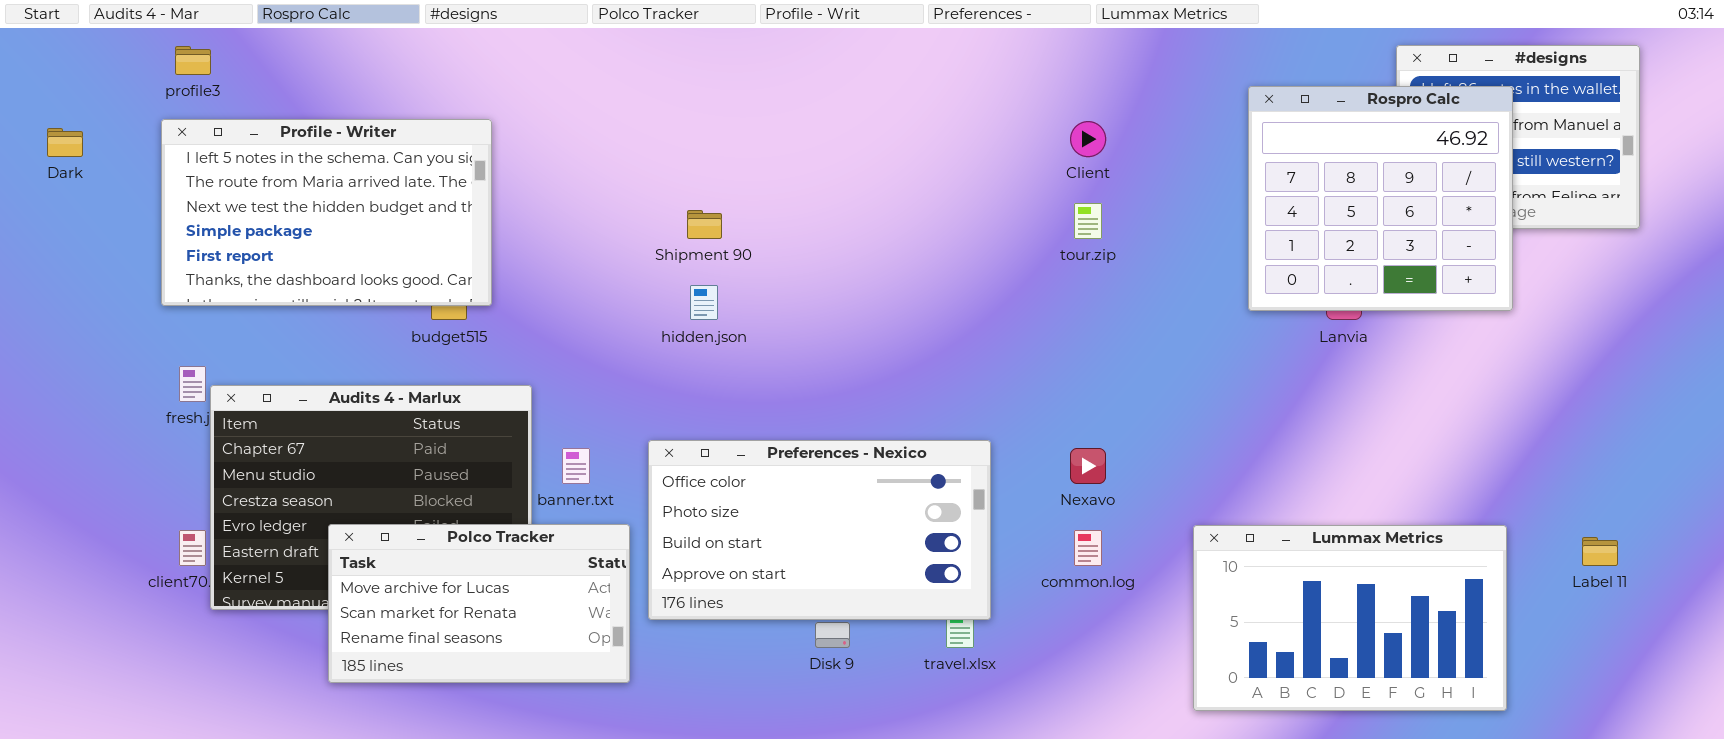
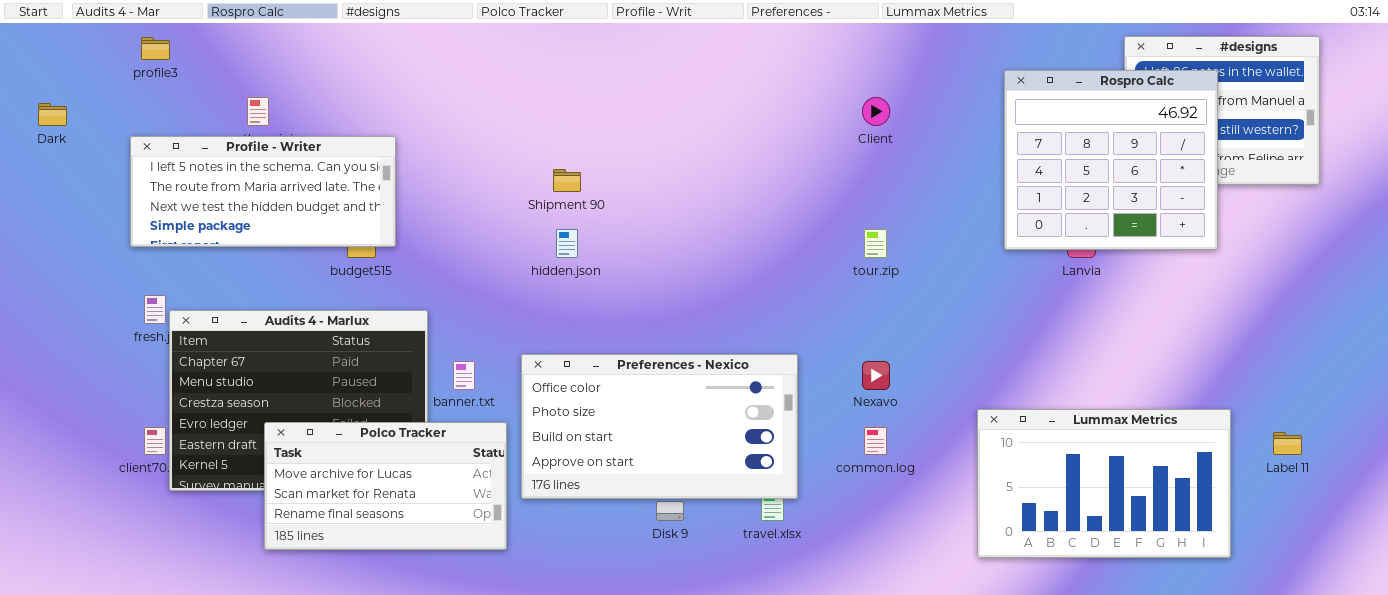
Profile - Writer: [161,119,492,306] -> [130,136,396,247], resized
tour.zip: [1074,203,1102,239] -> [864,229,887,258], moved
Lummax Metrics: [1193,525,1507,711] -> [977,409,1231,558], moved

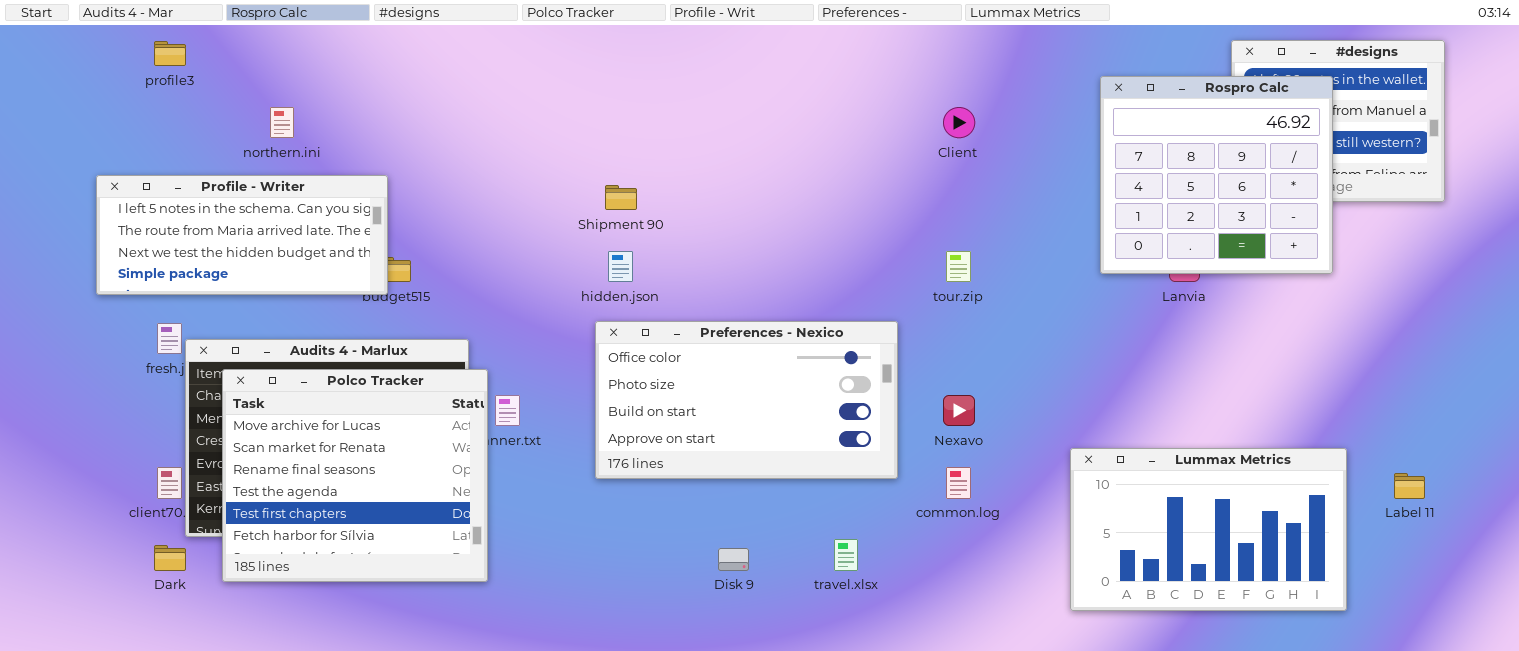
Dark: [38,103,67,126] -> [154,545,186,571], moved
Profile - Writer: [130,136,396,247] -> [96,175,388,295], moved
Preferences - Nexico: [521,354,798,499] -> [595,321,898,479], moved
Polco Tracker: [264,422,507,550] -> [222,369,488,582], moved, resized

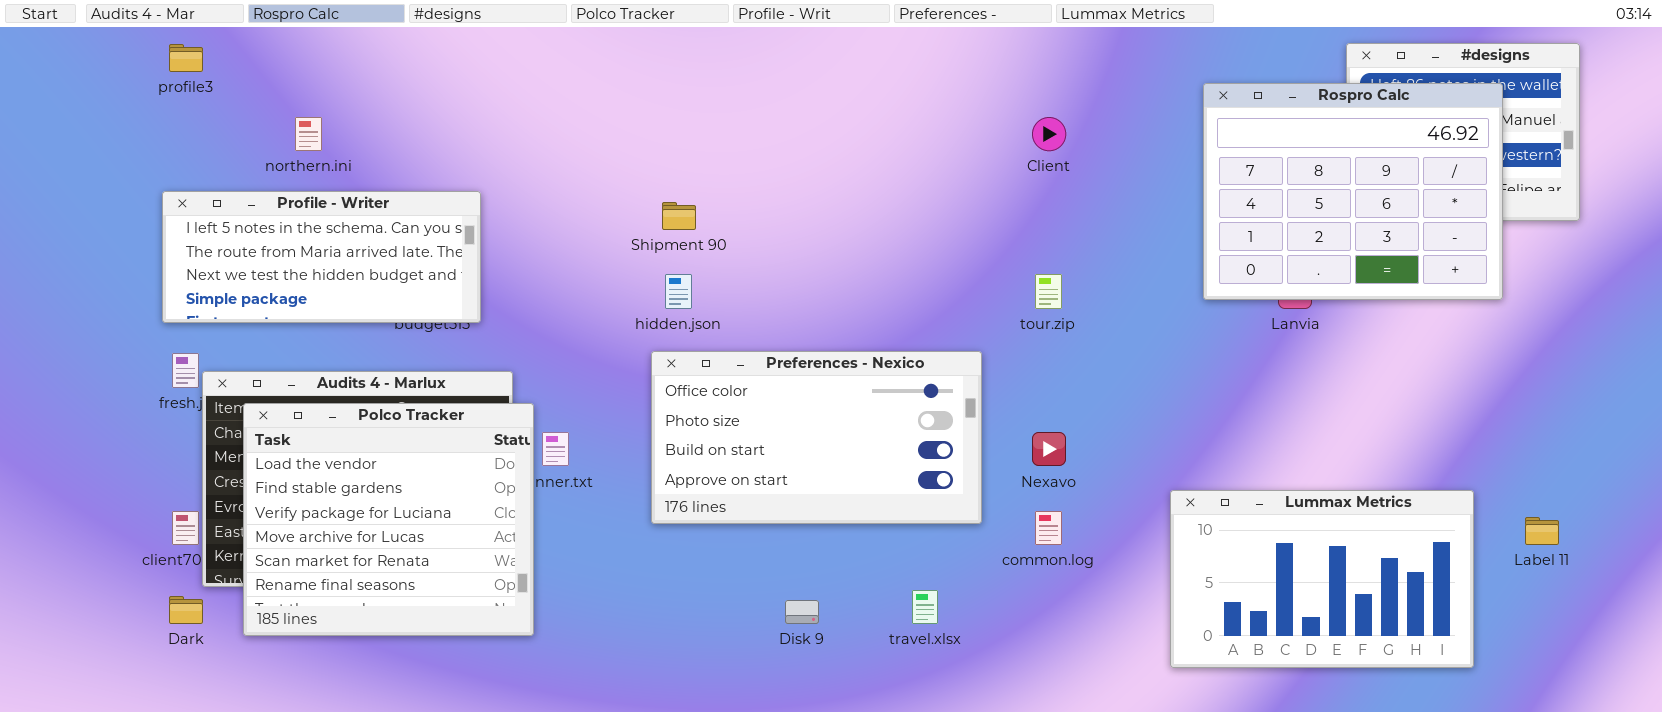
Rospro Calc: [1100,76,1333,274] -> [1203,83,1503,300], resized
Profile - Writer: [96,175,388,295] -> [162,191,481,323], moved
Polco Tracker: [222,369,488,582] -> [243,403,534,636], scrolled up 3 rows

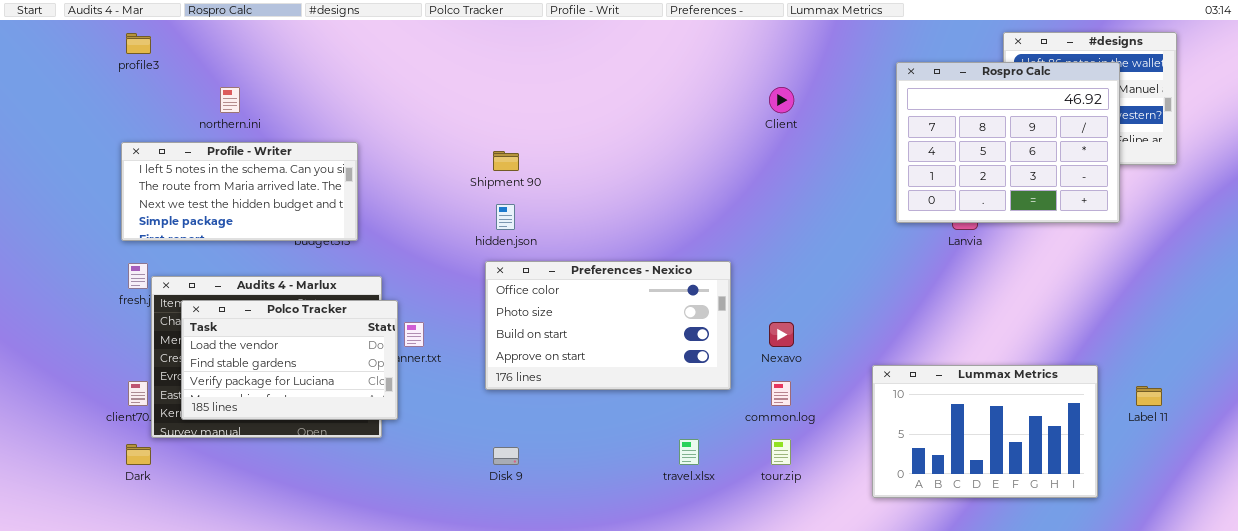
tour.zip: [1035,274,1062,309] -> [771,439,791,465], moved
Polco Tracker: [243,403,534,636] -> [181,300,398,420], resized
Disk 9: [785,600,819,624] -> [493,447,519,465], moved

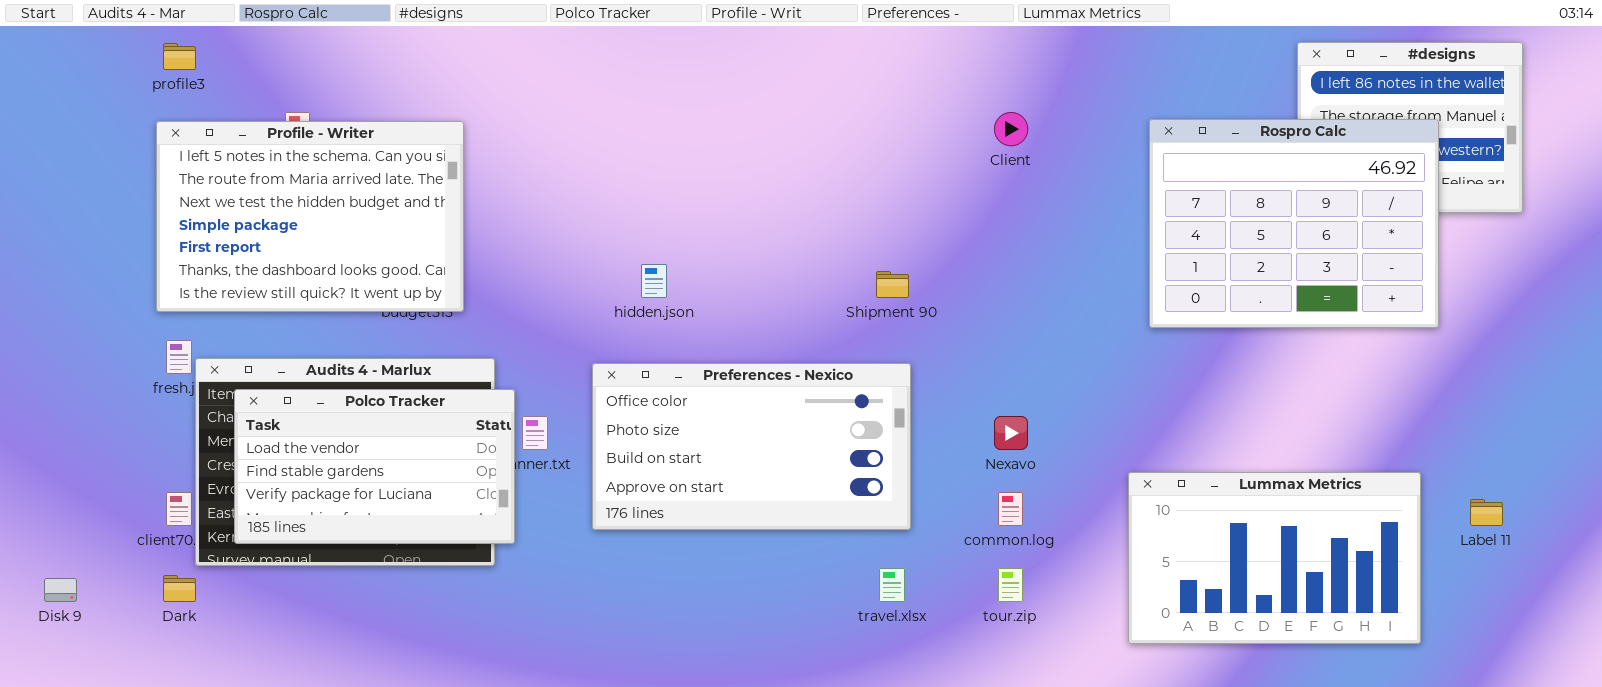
Rospro Calc: [896,62,1120,223] -> [1149,119,1439,328], moved
Profile - Writer: [121,142,358,241] -> [156,121,464,312], resized
Shipment 90: [493,151,519,171] -> [876,271,909,298], moved
Preferences - Nexico: [485,261,731,390] -> [592,363,911,530], moved
Disk 9: [493,447,519,465] -> [44,578,77,602], moved

